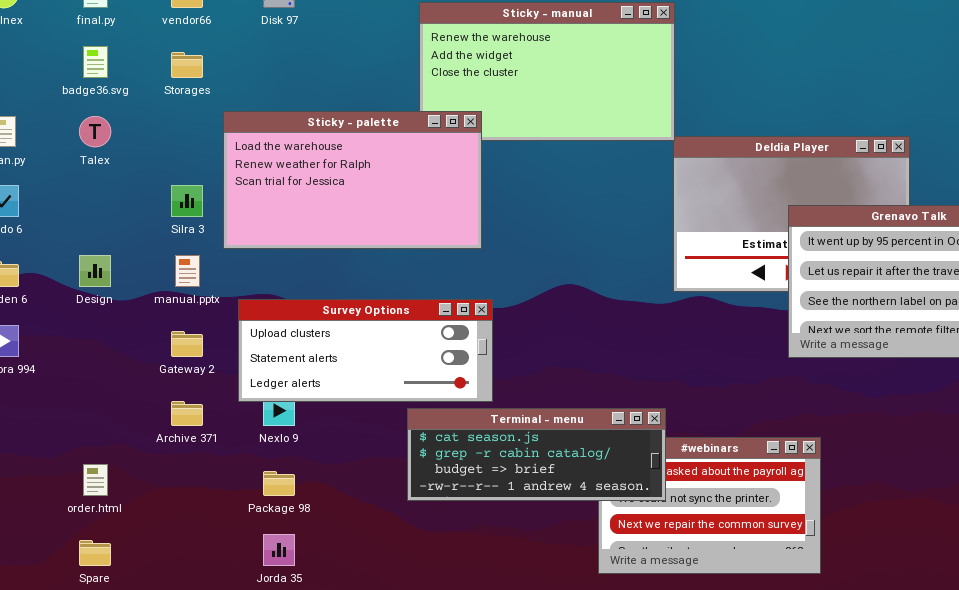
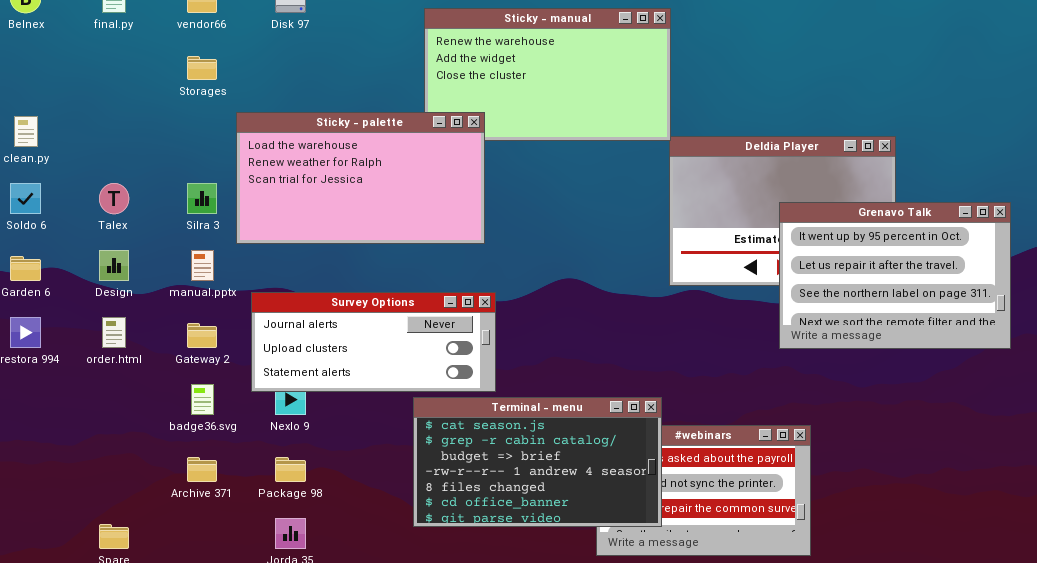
badge36.svg: [83,46,108,78] -> [191,384,214,415], moved
Talex: [79,116,111,147] -> [99,183,129,214], moved
Survey Options: [238,299,493,402] -> [251,292,496,392], scrolled up 1 row
Archive 371: [171,401,203,426] -> [187,457,217,482], moved
Terminal - menu: [407,408,666,501] -> [413,397,662,527], resized
order.html: [83,464,108,496] -> [102,317,126,348], moved

